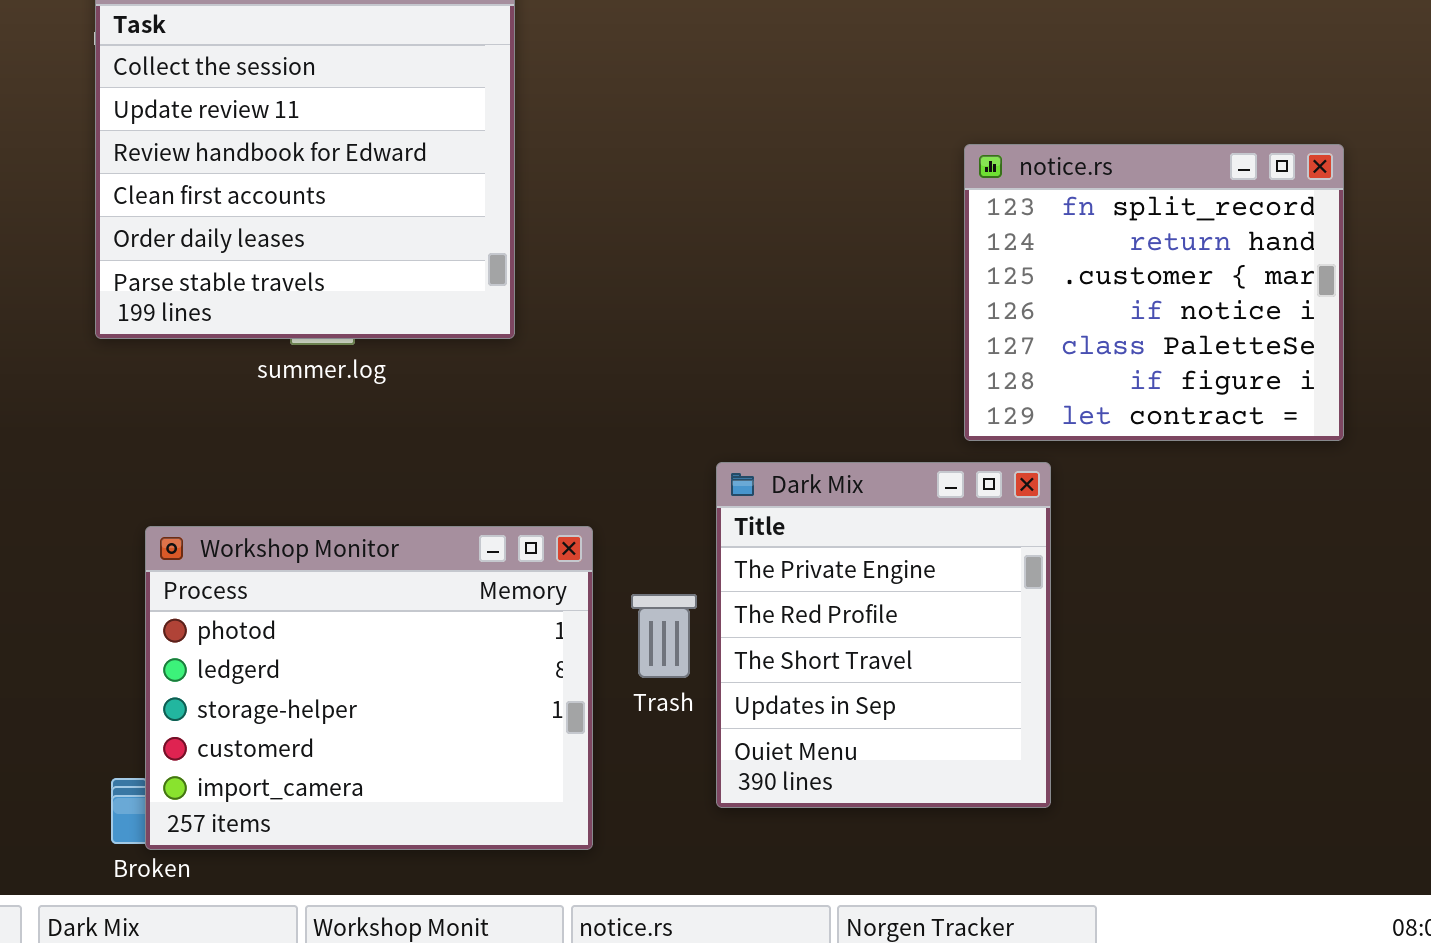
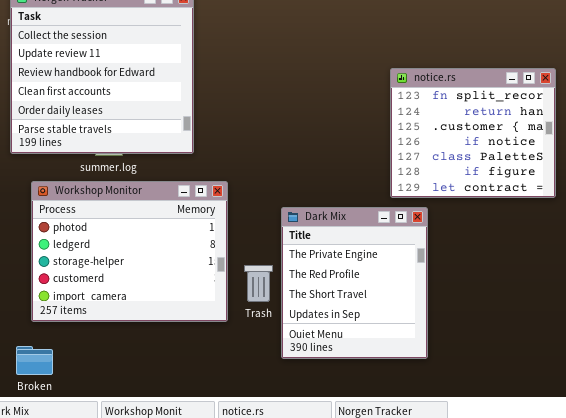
Workshop Monitor: [145,526,593,850] -> [31,181,228,322], moved

